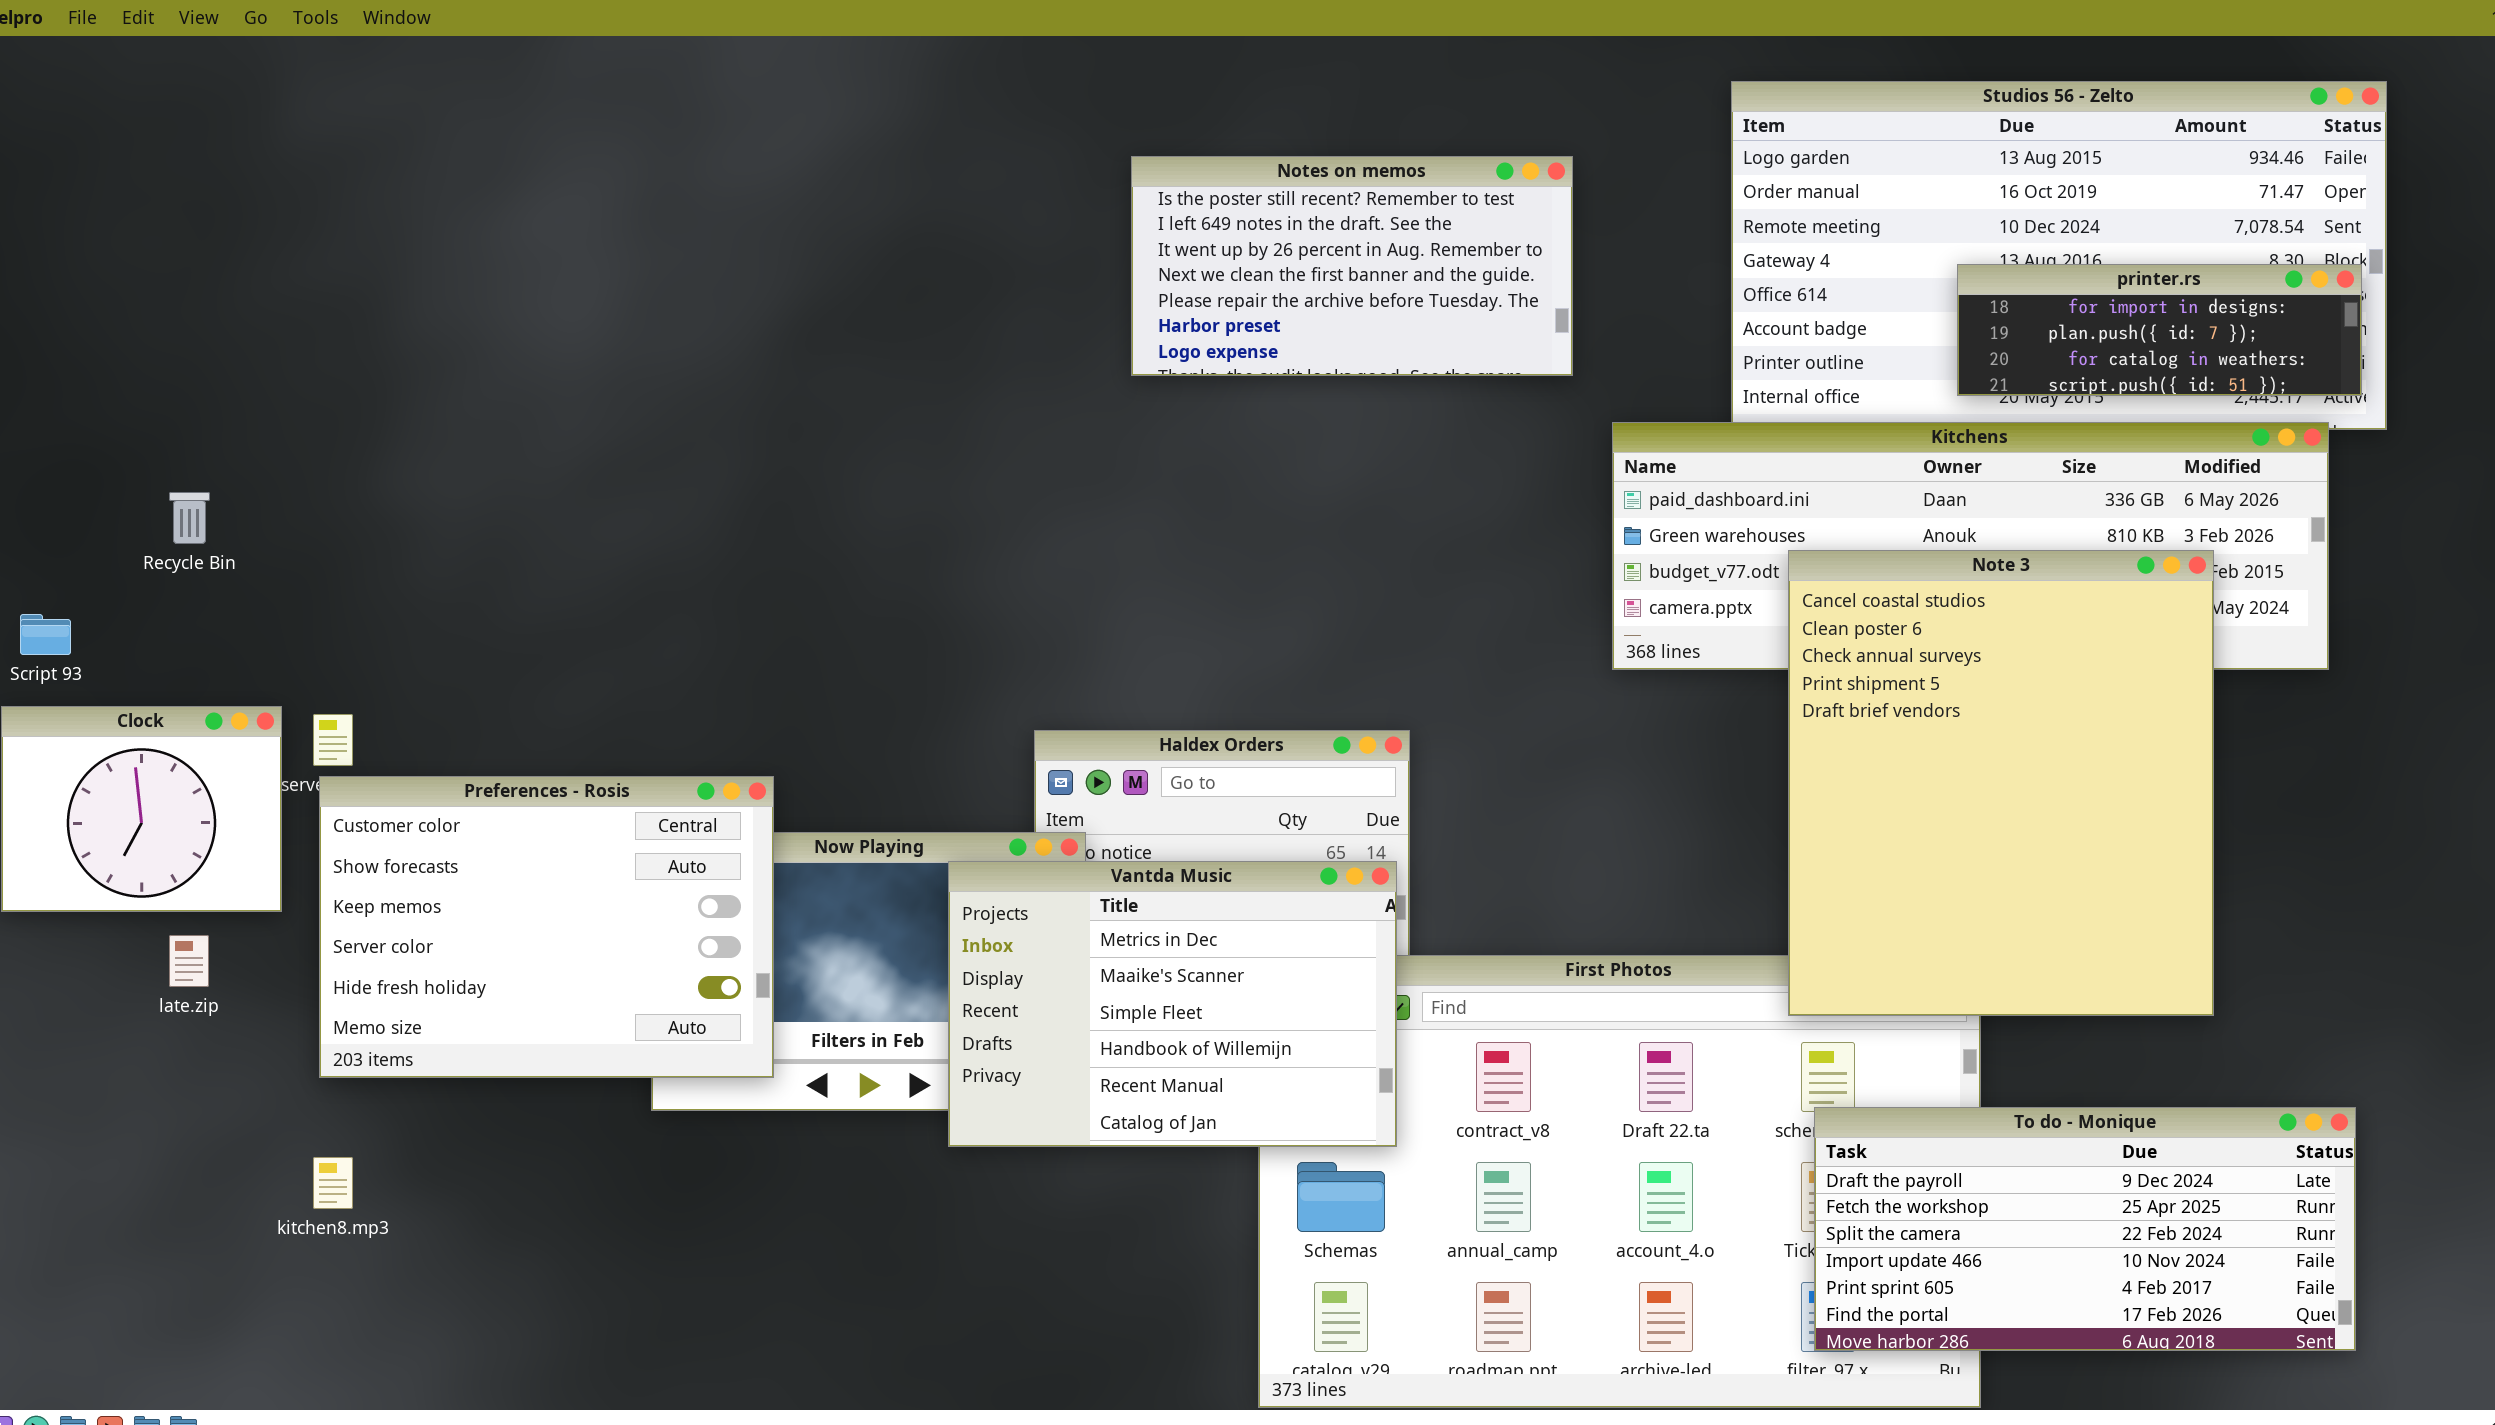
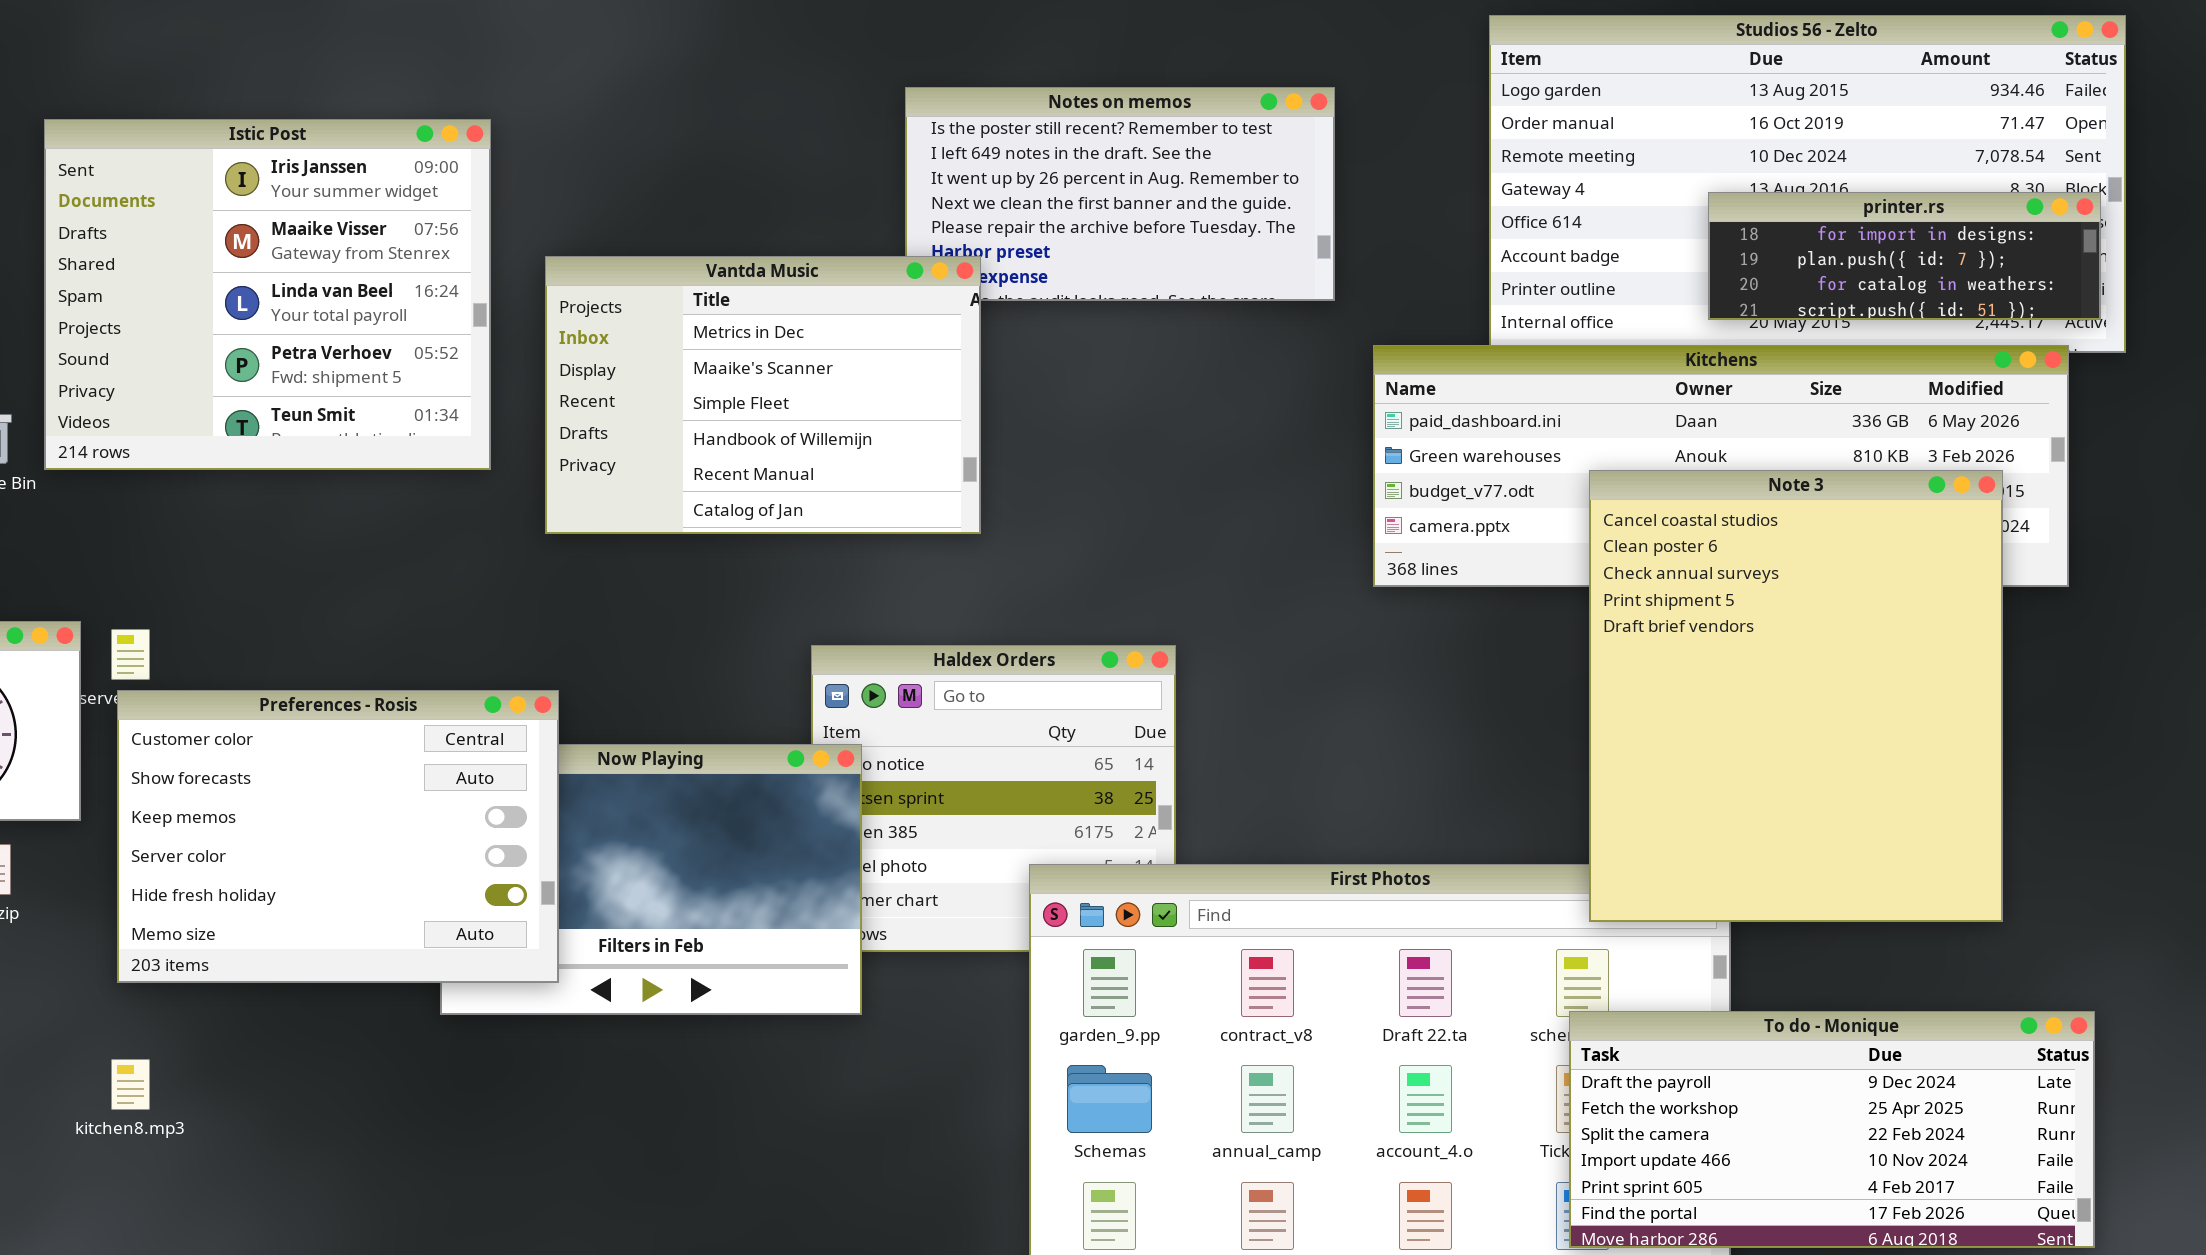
Istic Post: none -> [44,119,491,470], opened
Note 3: [1788,550,2214,1016] -> [1589,470,2003,922], moved
Vantda Music: [948,861,1397,1147] -> [545,256,981,534], moved

